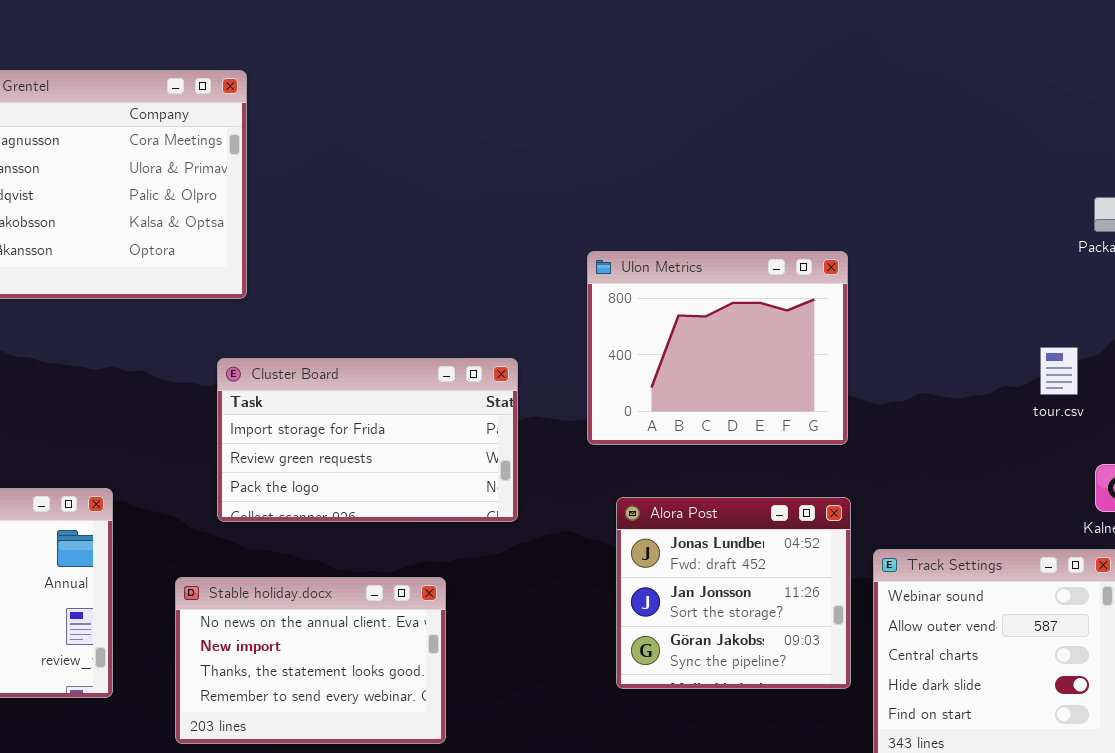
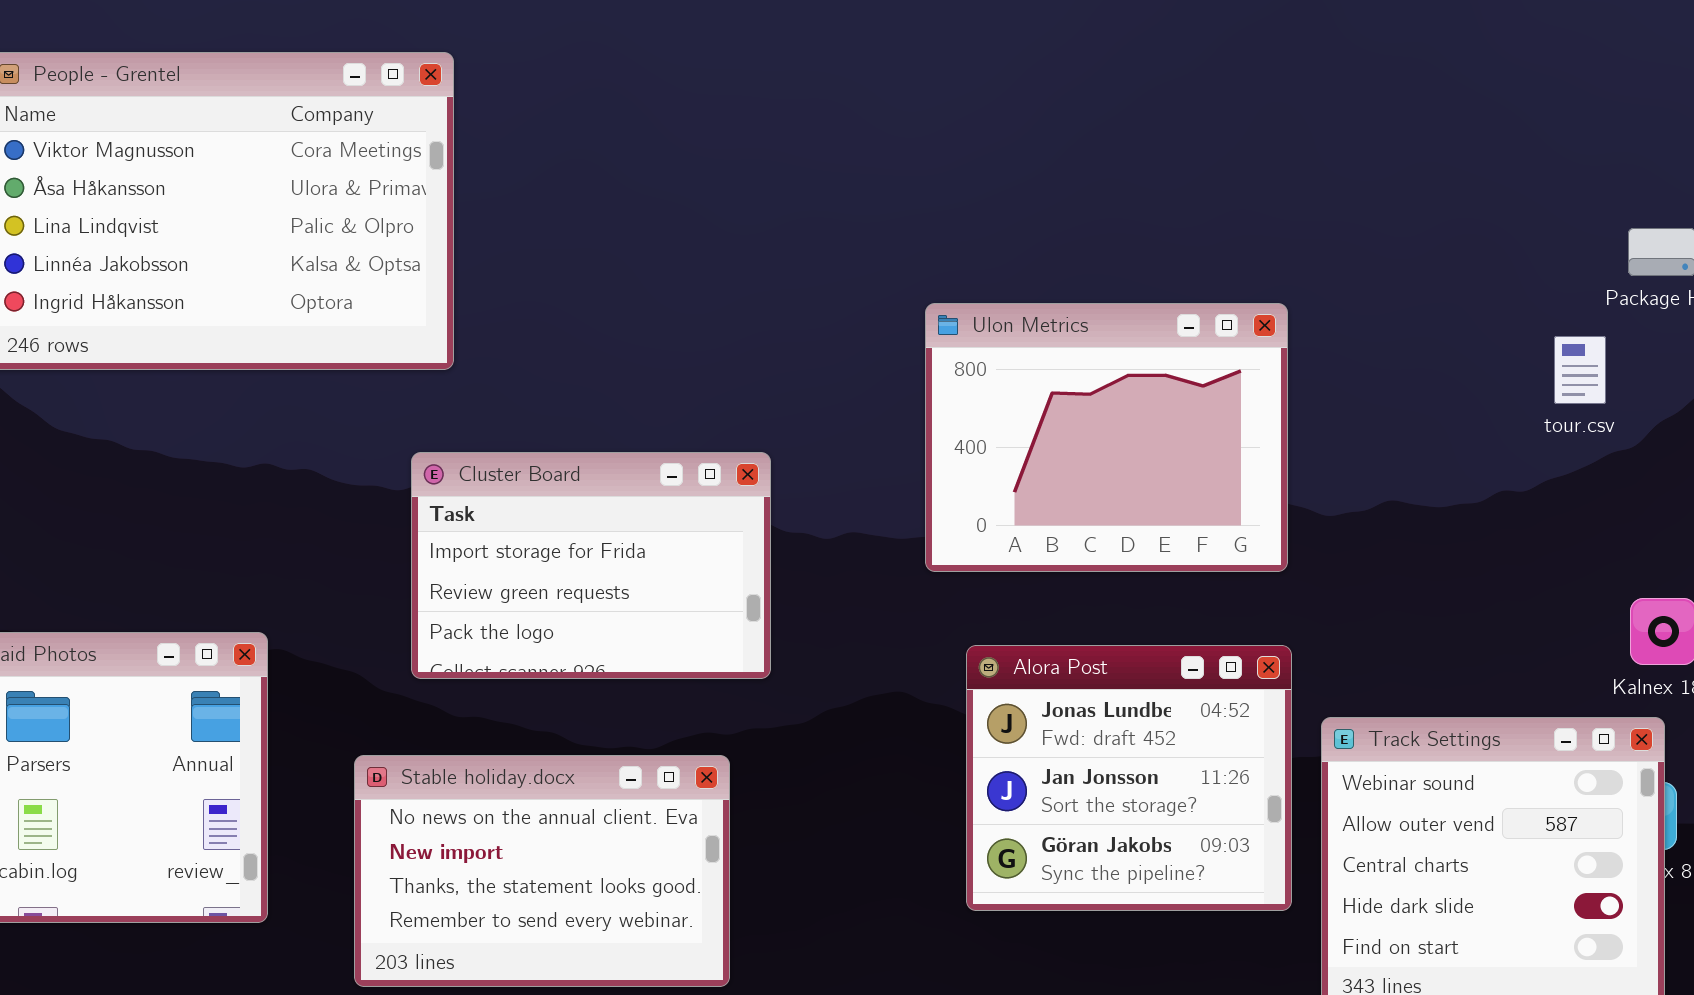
tour.csv: [1040,347,1078,395] -> [1554,336,1606,404], moved
Cluster Board: [217,358,518,522] -> [411,452,771,679], resized

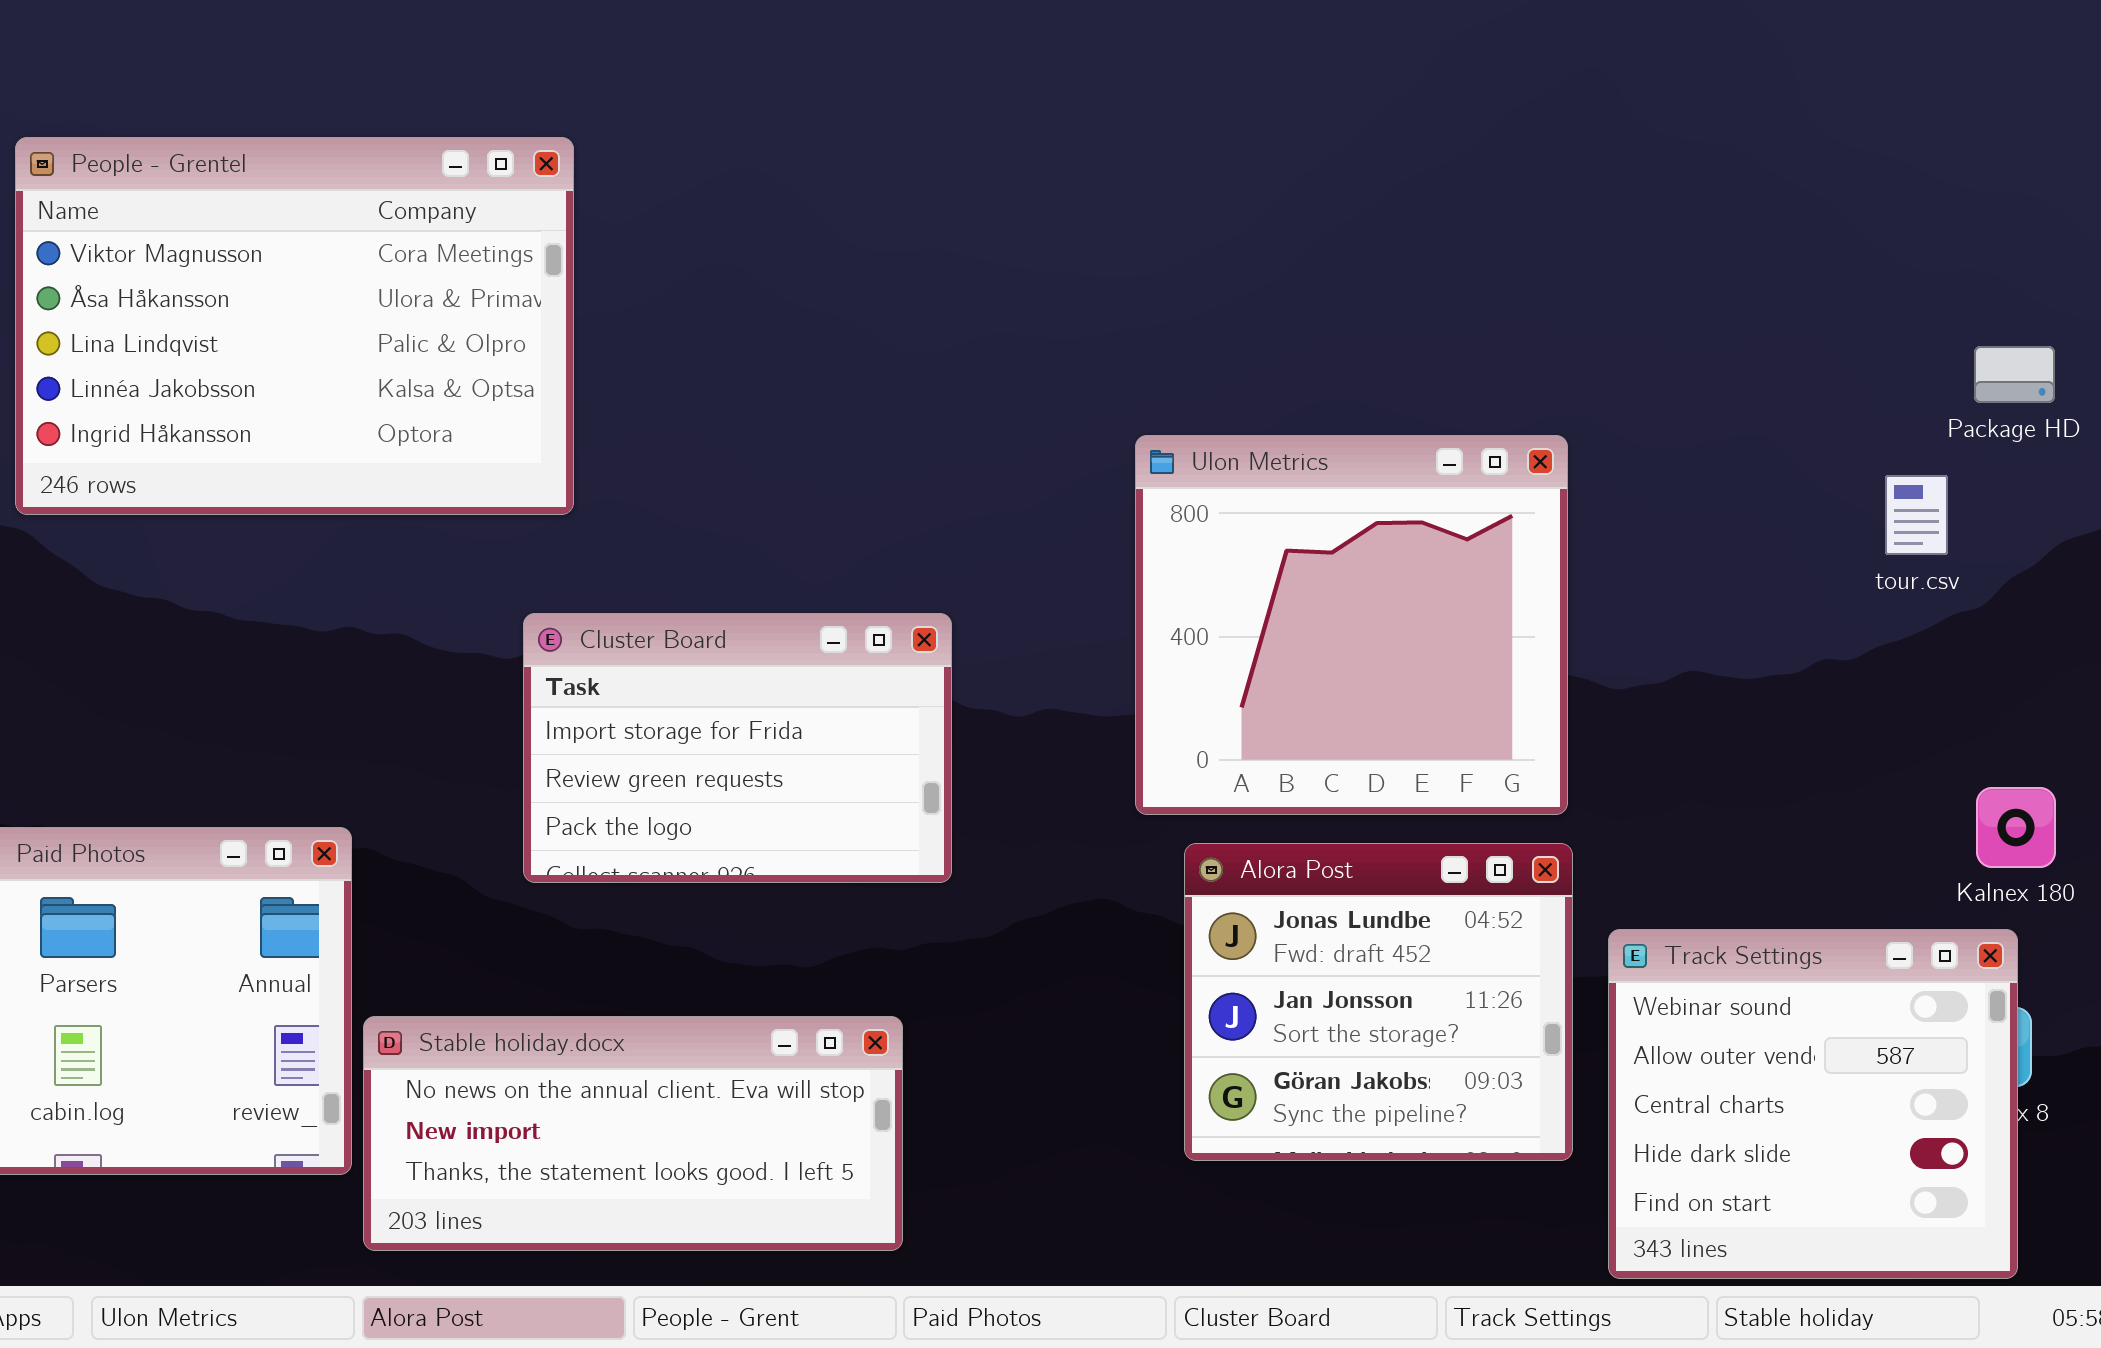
Ulon Metrics: [925,303,1288,572] -> [1135,435,1568,815], resized
Stable holiday.docx: [354,755,730,987] -> [363,1016,903,1251], resized

